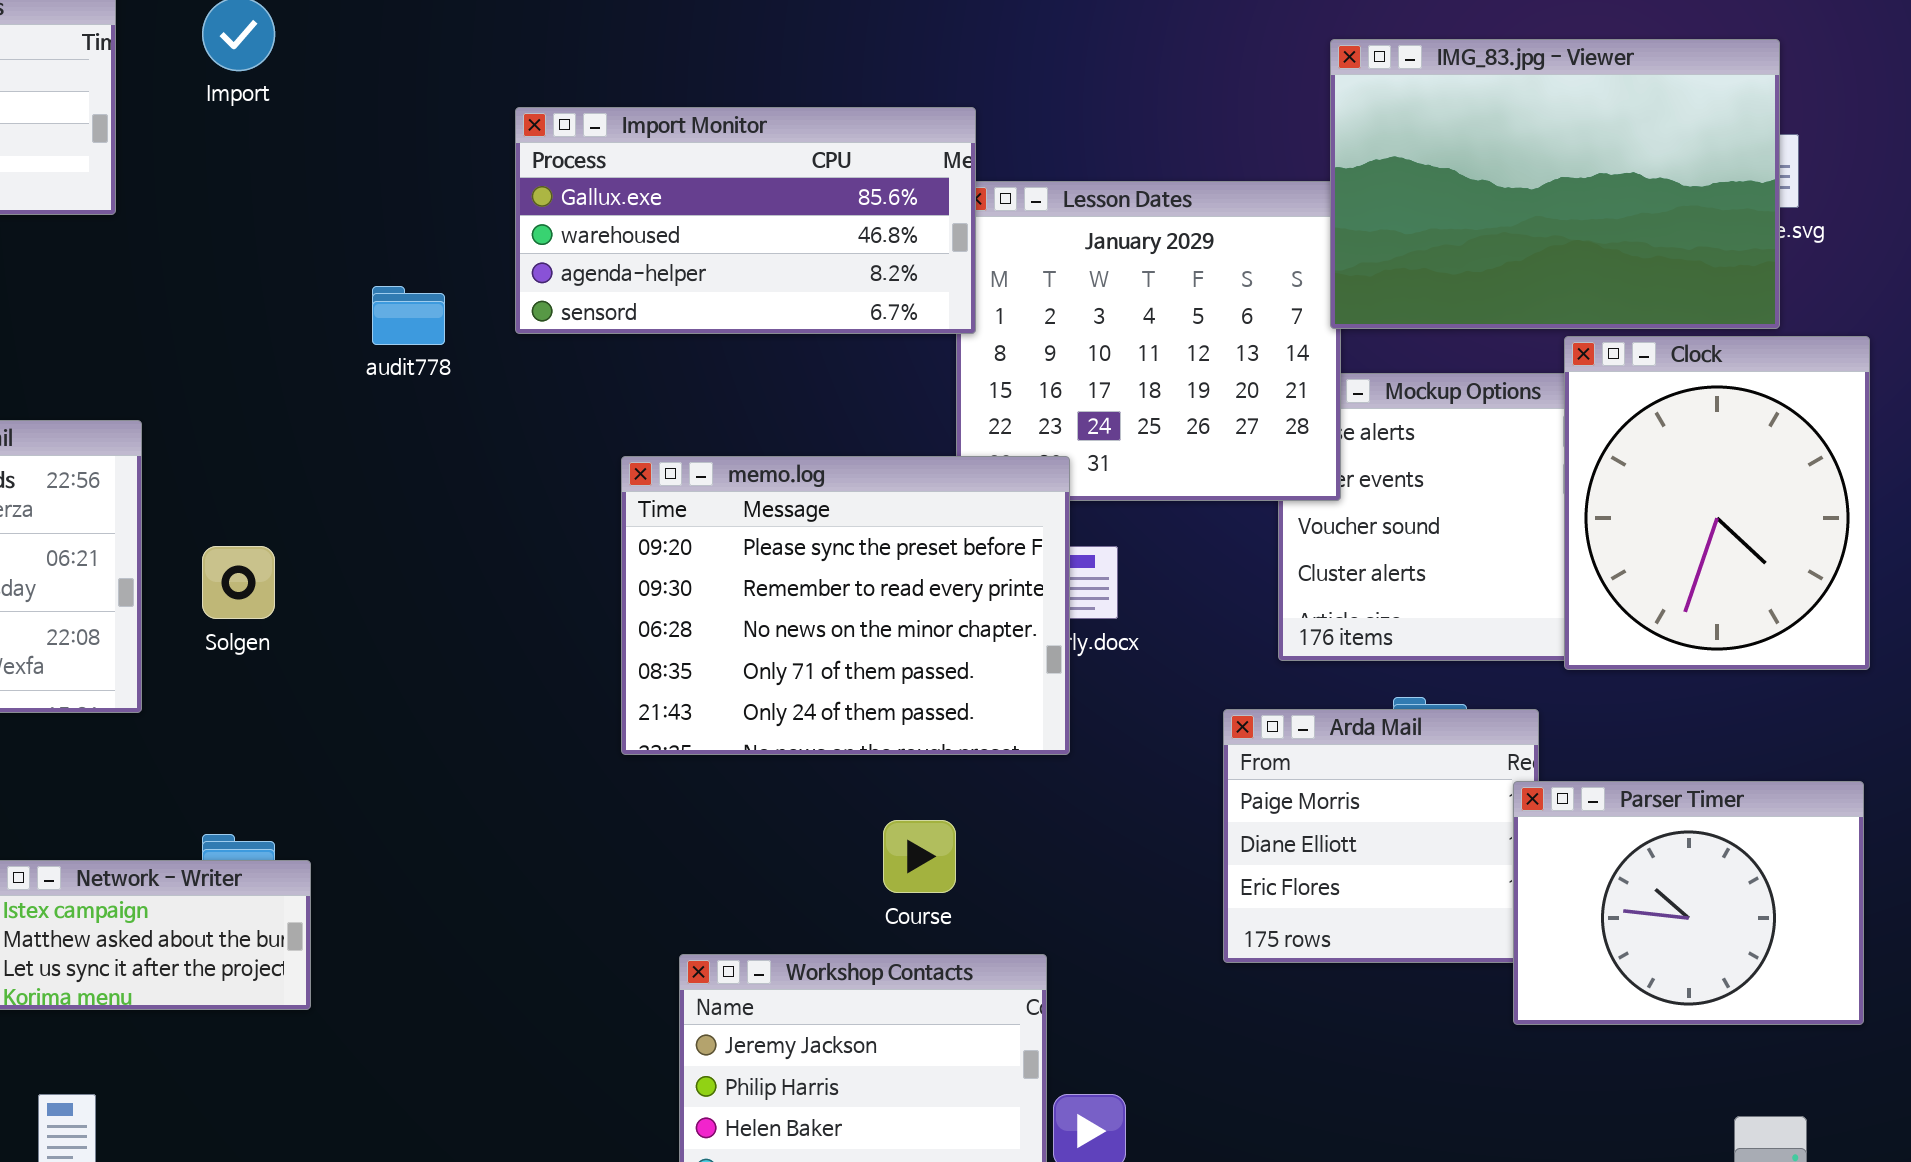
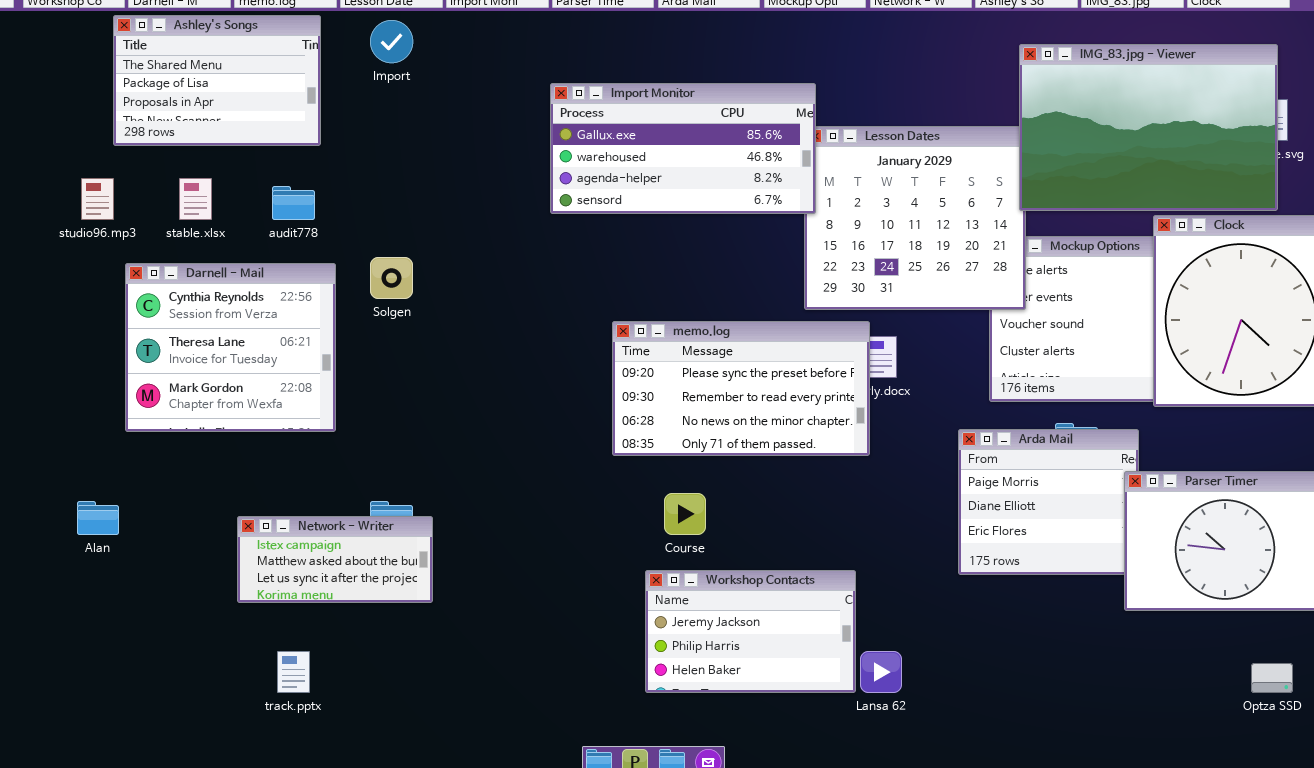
audit778: [372,286,445,345] -> [272,186,315,220], moved
memo.log: [621,456,1070,755] -> [612,321,870,456], resized
Solgen: [202,546,275,619] -> [370,257,413,299], moved
Course: [883,820,956,893] -> [664,493,706,535], moved

